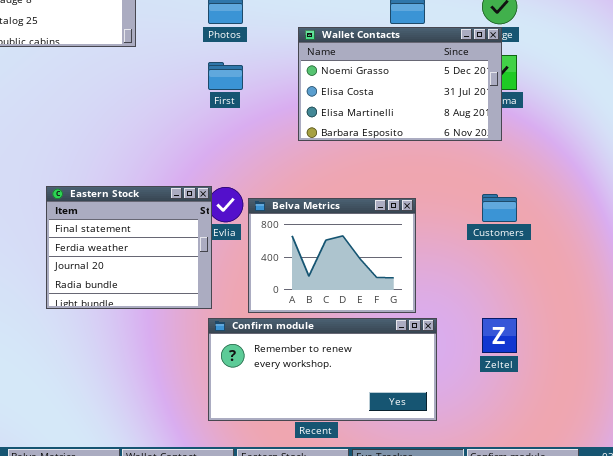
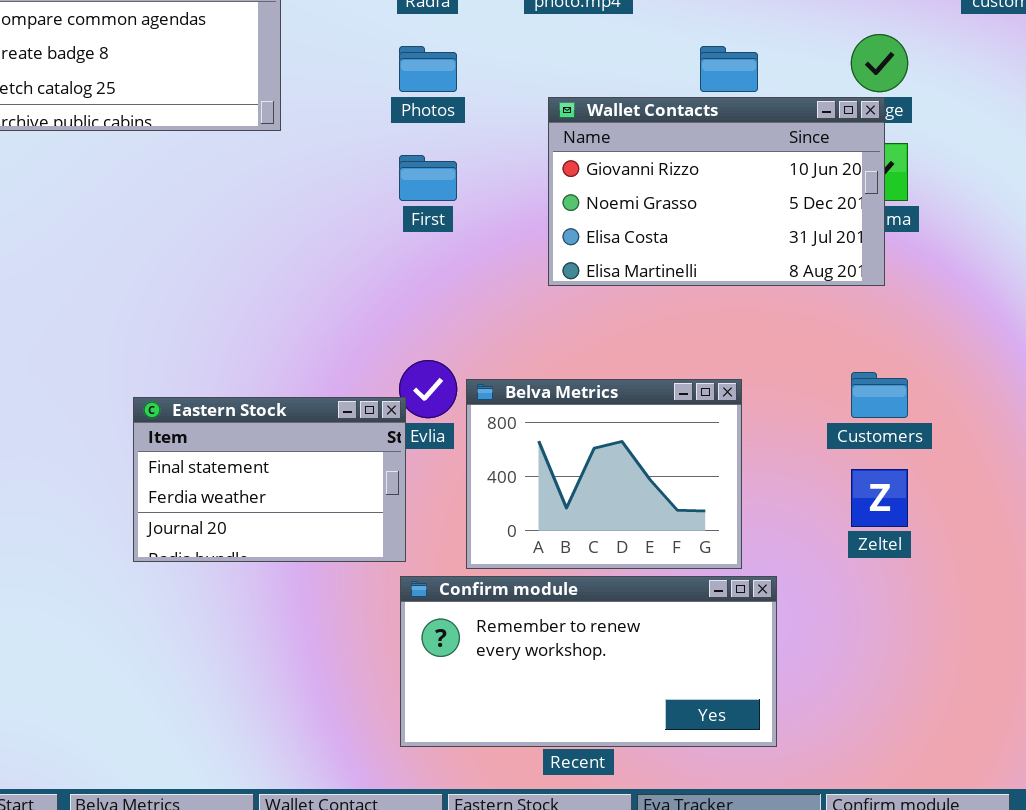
Wallet Contacts: [298,27,502,141] -> [548,97,885,286], scrolled up 1 row
Eastern Stock: [46,186,212,309] -> [133,397,406,562], resized
Zeltel: [482,318,517,353] -> [851,469,908,527], moved

